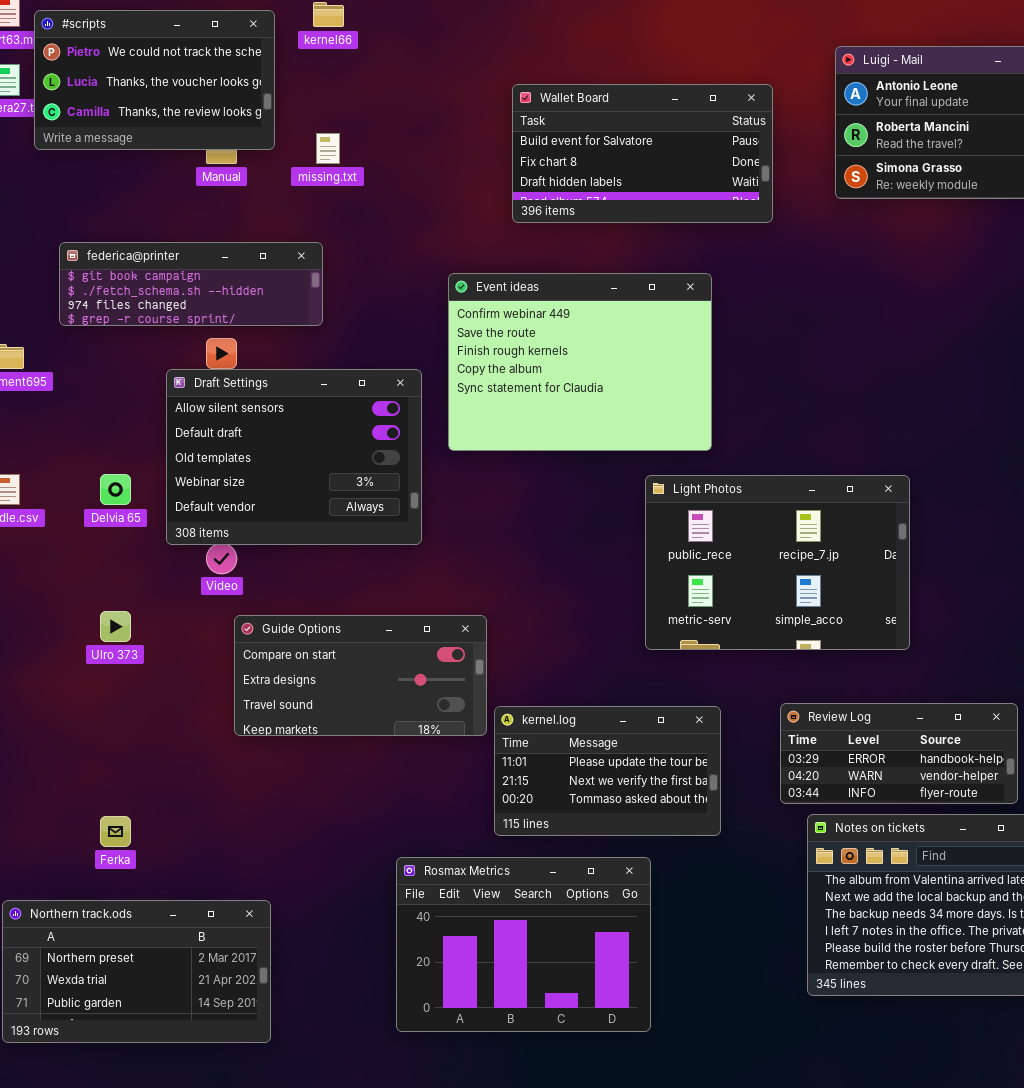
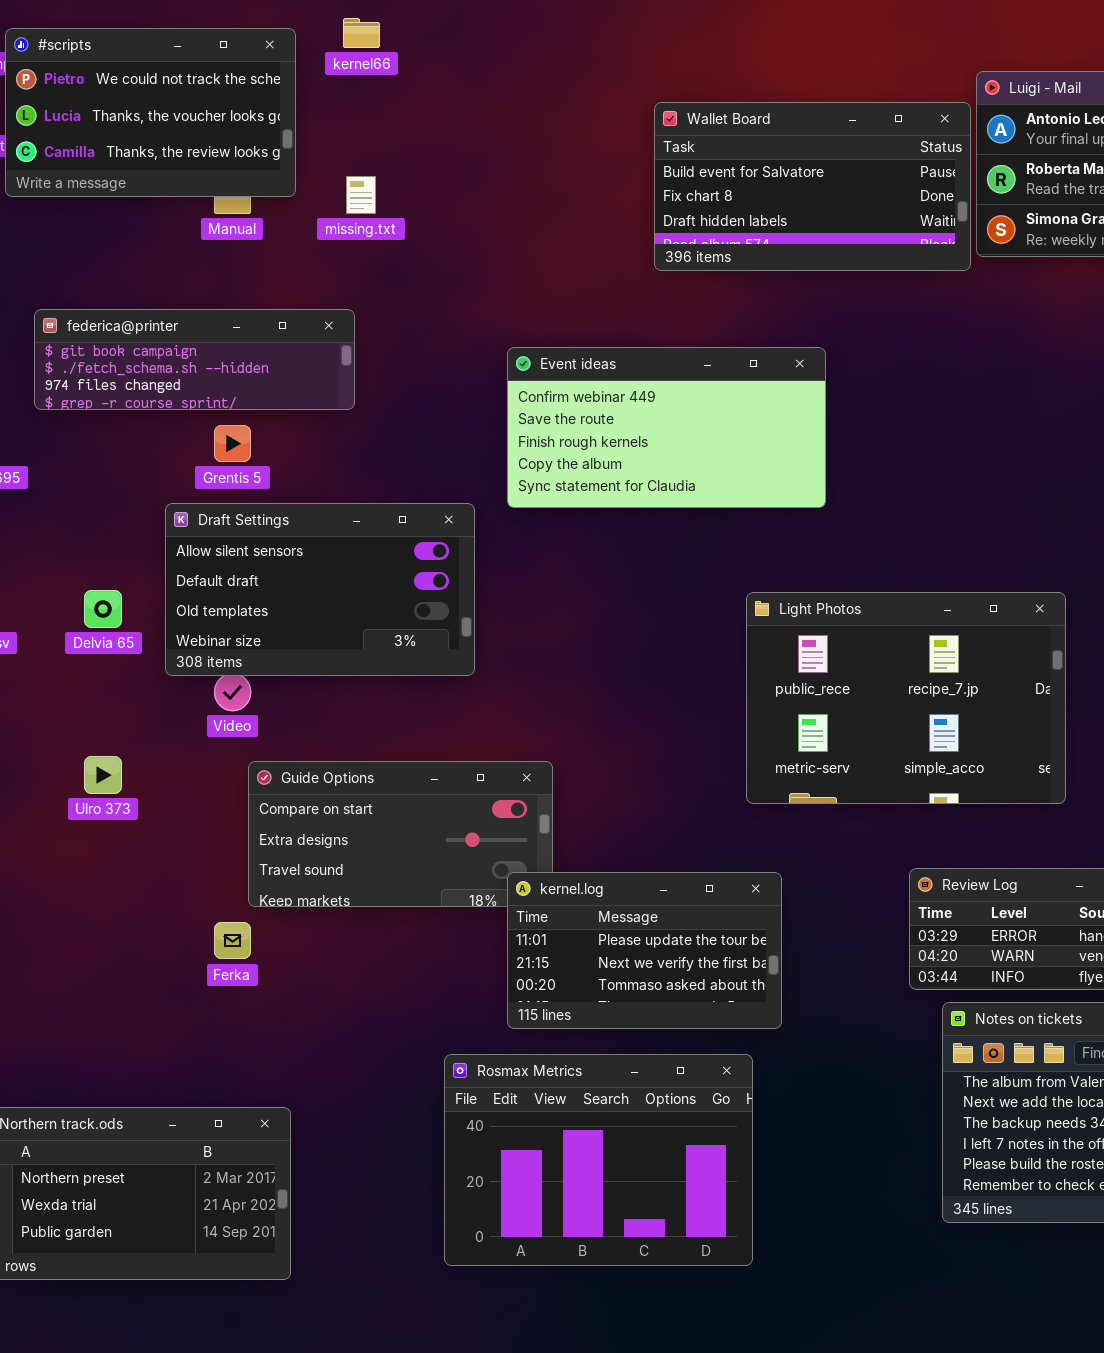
Wallet Board: [512,84,773,223] -> [654,102,971,271], moved
Event ideas: [448,273,712,451] -> [507,347,826,508], resized
Draft Settings: [166,369,422,545] -> [165,503,475,676], resized
kernel.log: [494,706,721,836] -> [507,872,782,1029], moved
Ferka: [100,816,131,847] -> [214,922,251,959], moved

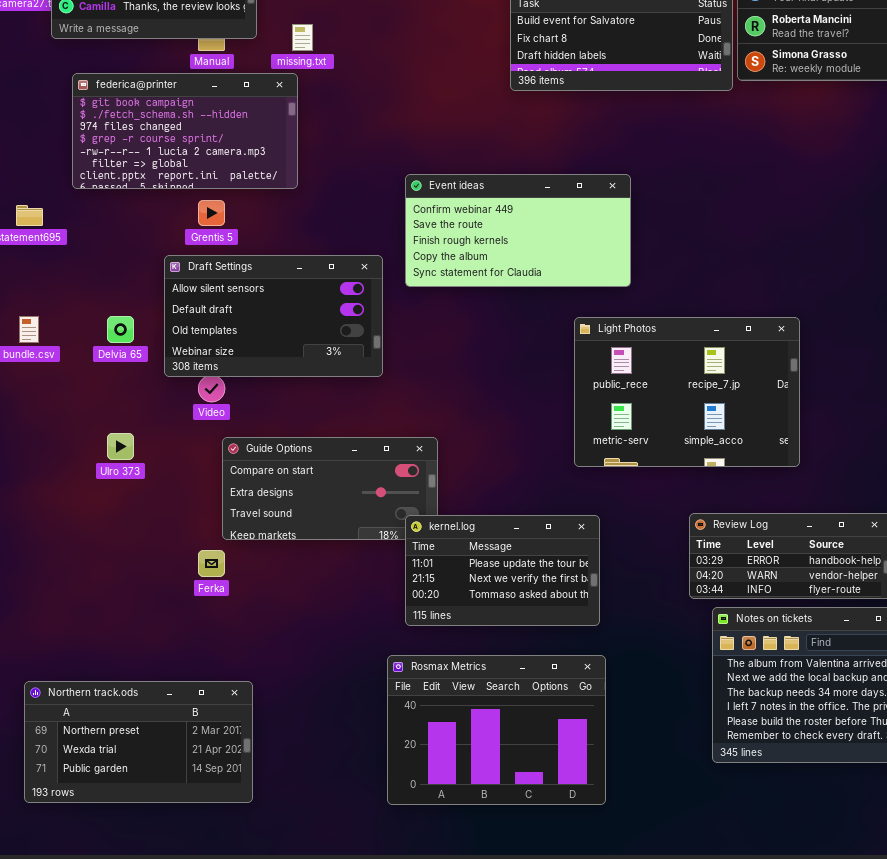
federica@printer: [34,309,355,410] -> [72,73,298,189], resized
Event ideas: [507,347,826,508] -> [405,174,631,287], moved
Rosmax Metrics: [444,1054,753,1266] -> [387,655,606,805], moved

